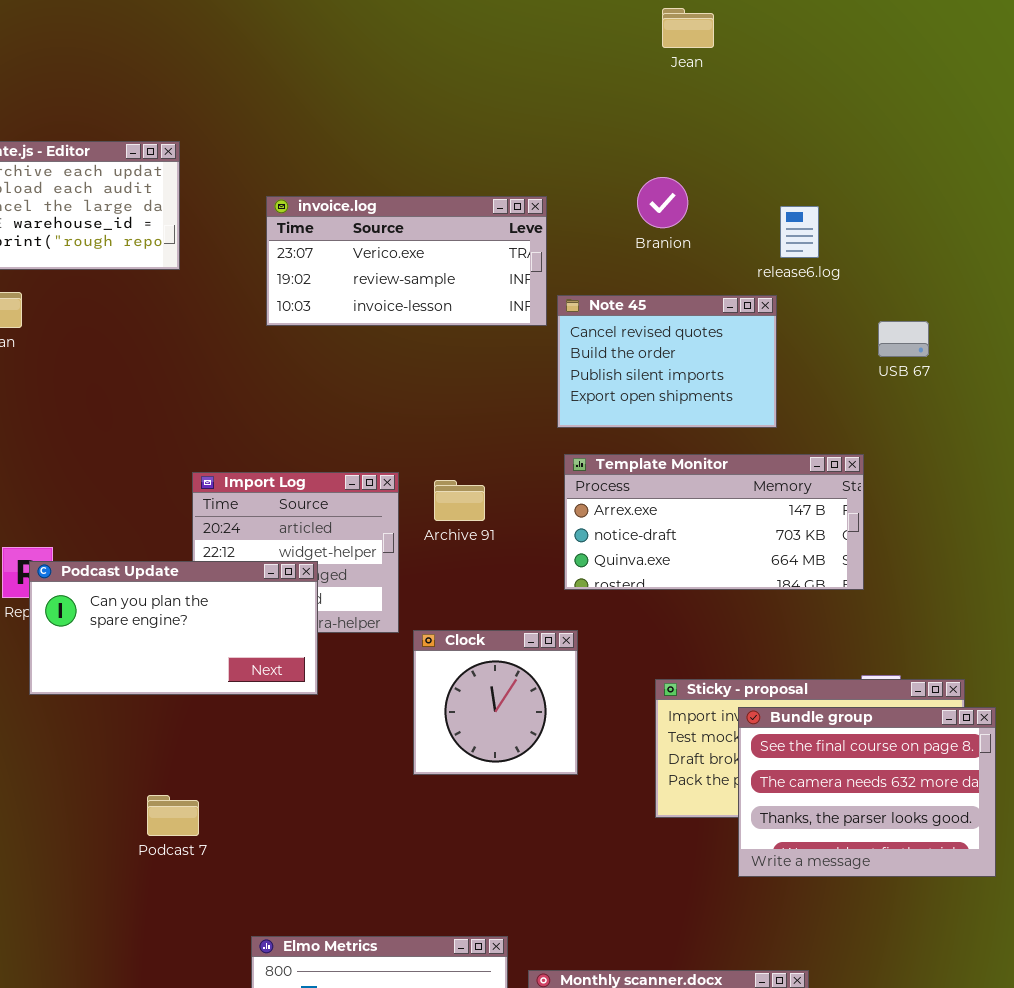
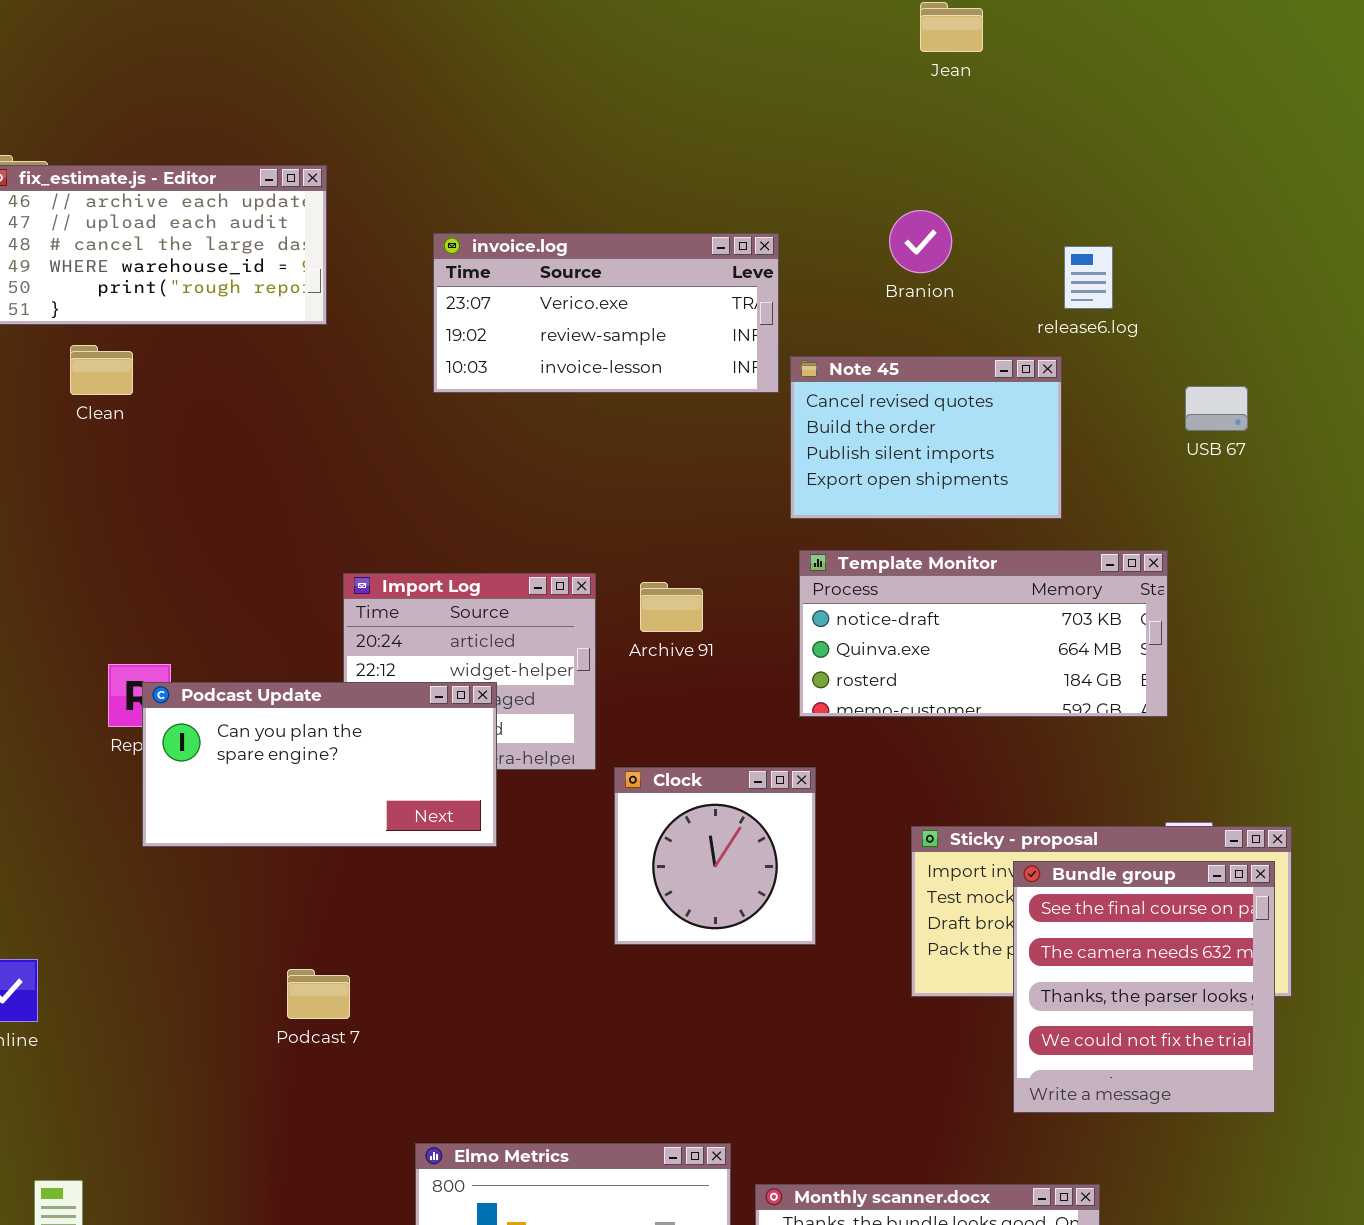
Template Monitor: [564,454,864,590] -> [799,550,1168,717], scrolled down 1 row
Bundle group: [738,707,996,877] -> [1013,861,1275,1113], resized

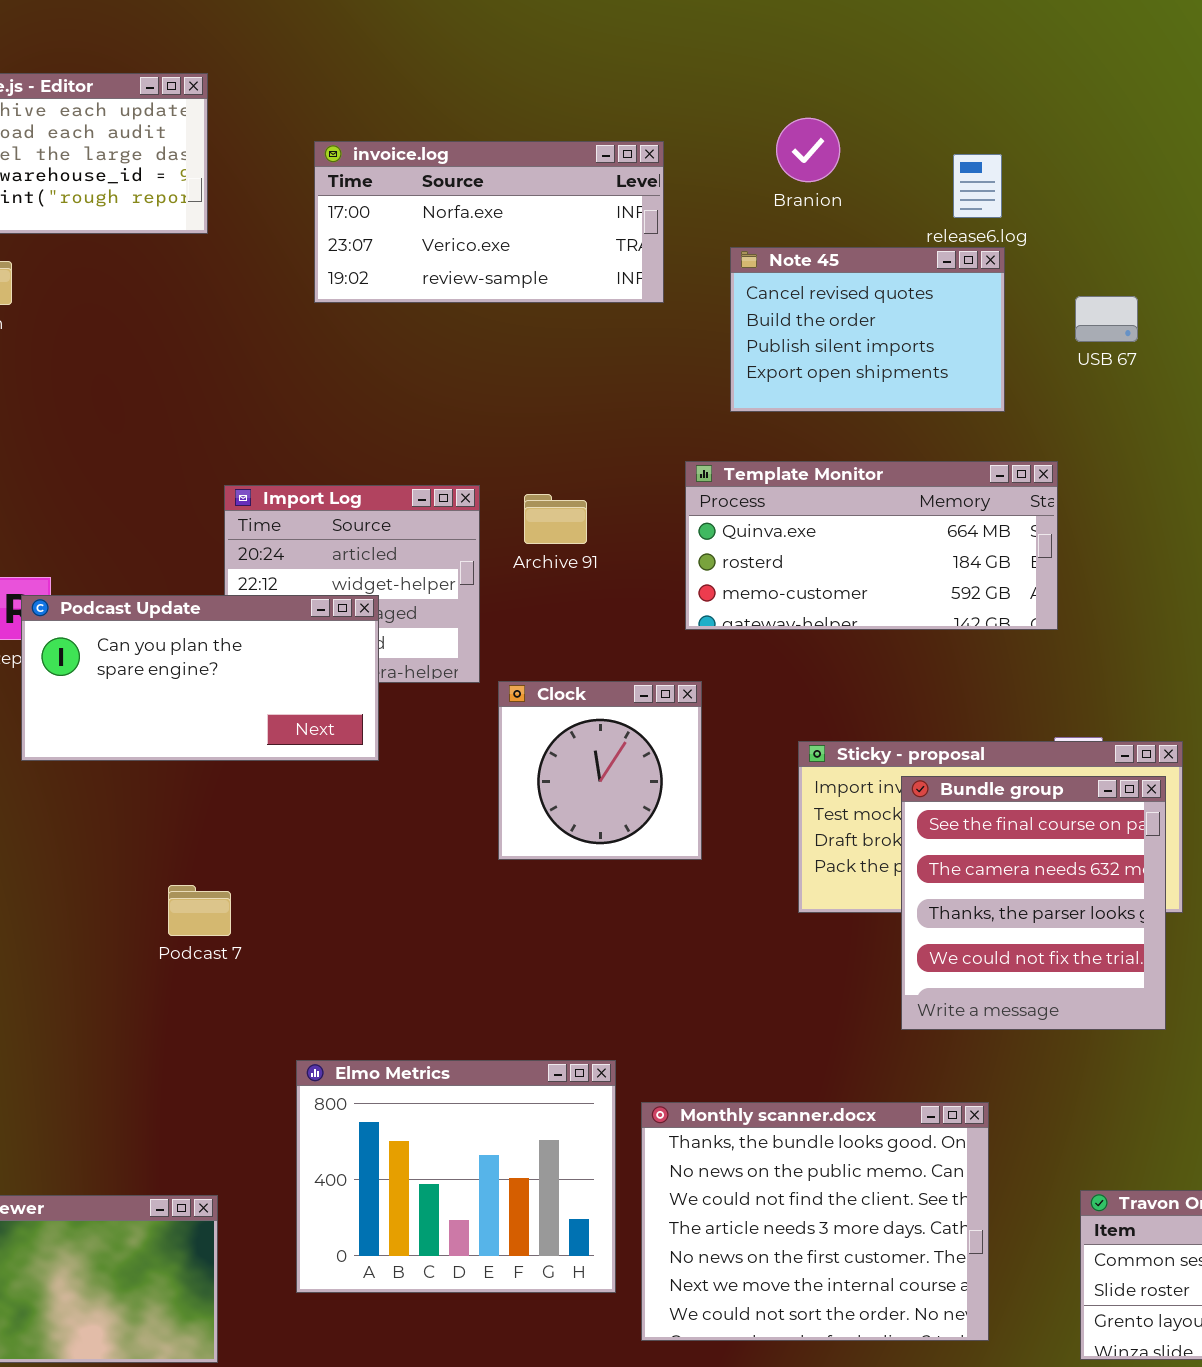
invoice.log: [433,233,779,393] -> [314,141,664,303], scrolled up 1 row
Note 45: [790,356,1062,519] -> [730,247,1005,412], moved
Template Monitor: [799,550,1168,717] -> [685,461,1058,630], scrolled down 1 row

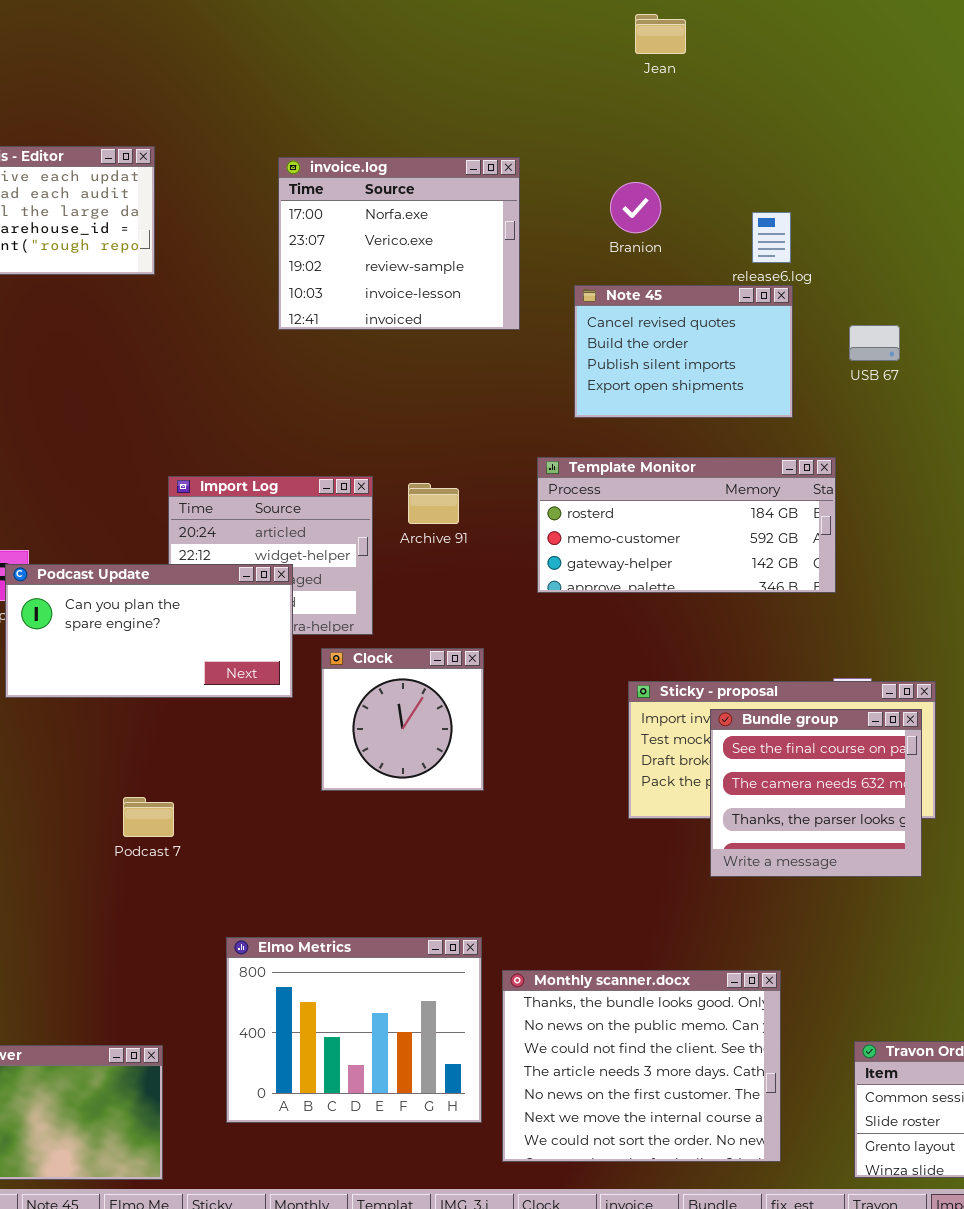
invoice.log: [314,141,664,303] -> [278,157,520,330], resized
Template Monitor: [685,461,1058,630] -> [537,457,836,593], scrolled down 1 row
Clock: [498,681,702,860] -> [321,648,484,791], moved
Bundle group: [901,776,1166,1030] -> [710,709,922,877], resized

